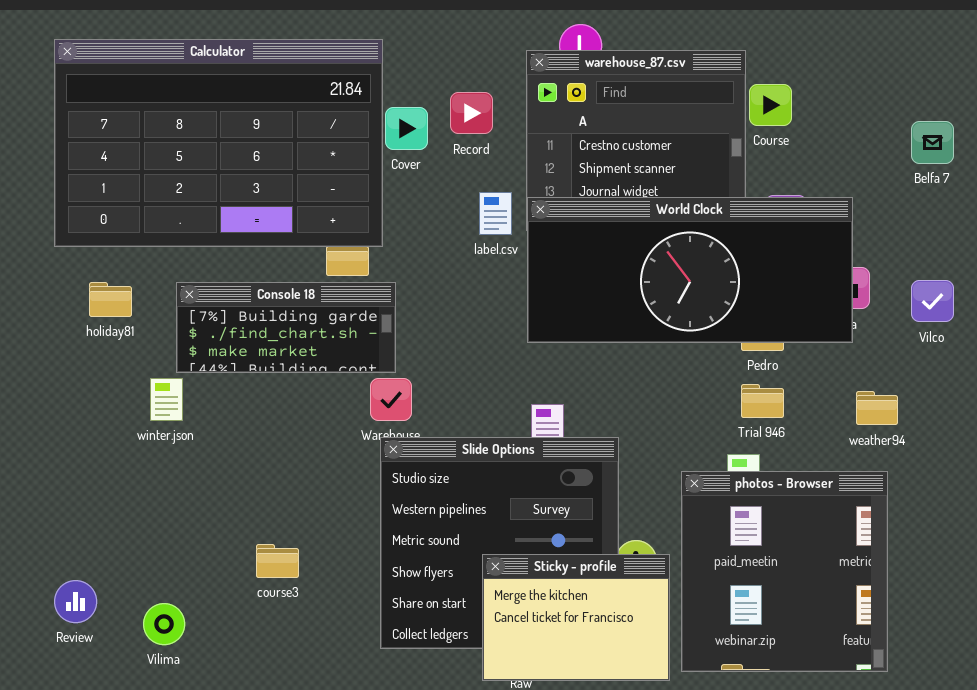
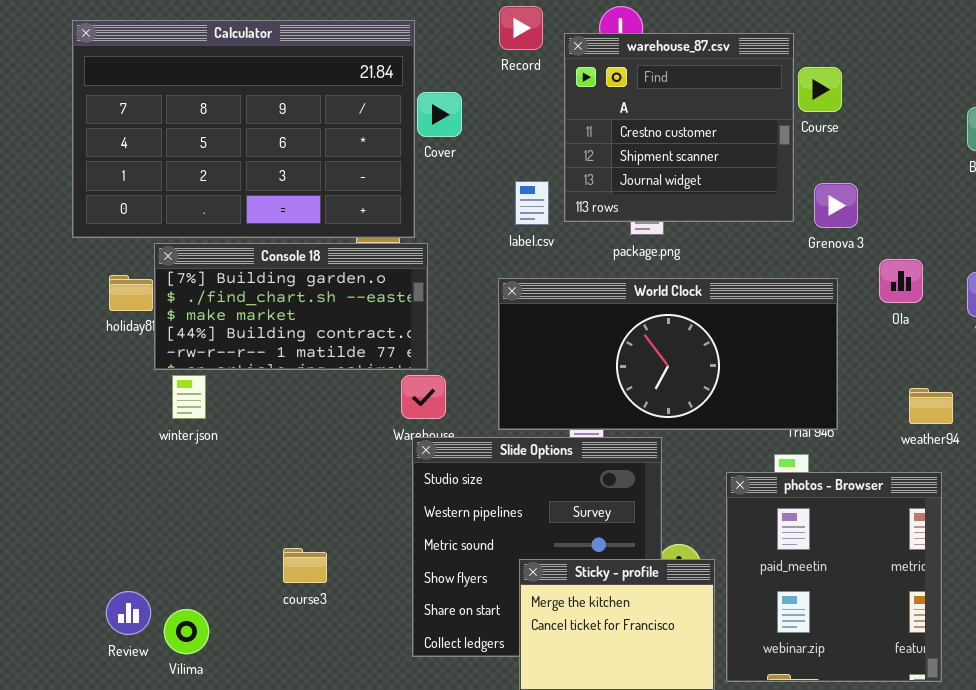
Record: [450,92,493,134] -> [499,6,543,50], moved
World Clock: [527,197,853,343] -> [498,278,838,430], moved
Console 18: [176,282,396,373] -> [154,243,428,370], resized
Review: [54,580,97,623] -> [106,591,151,635], moved

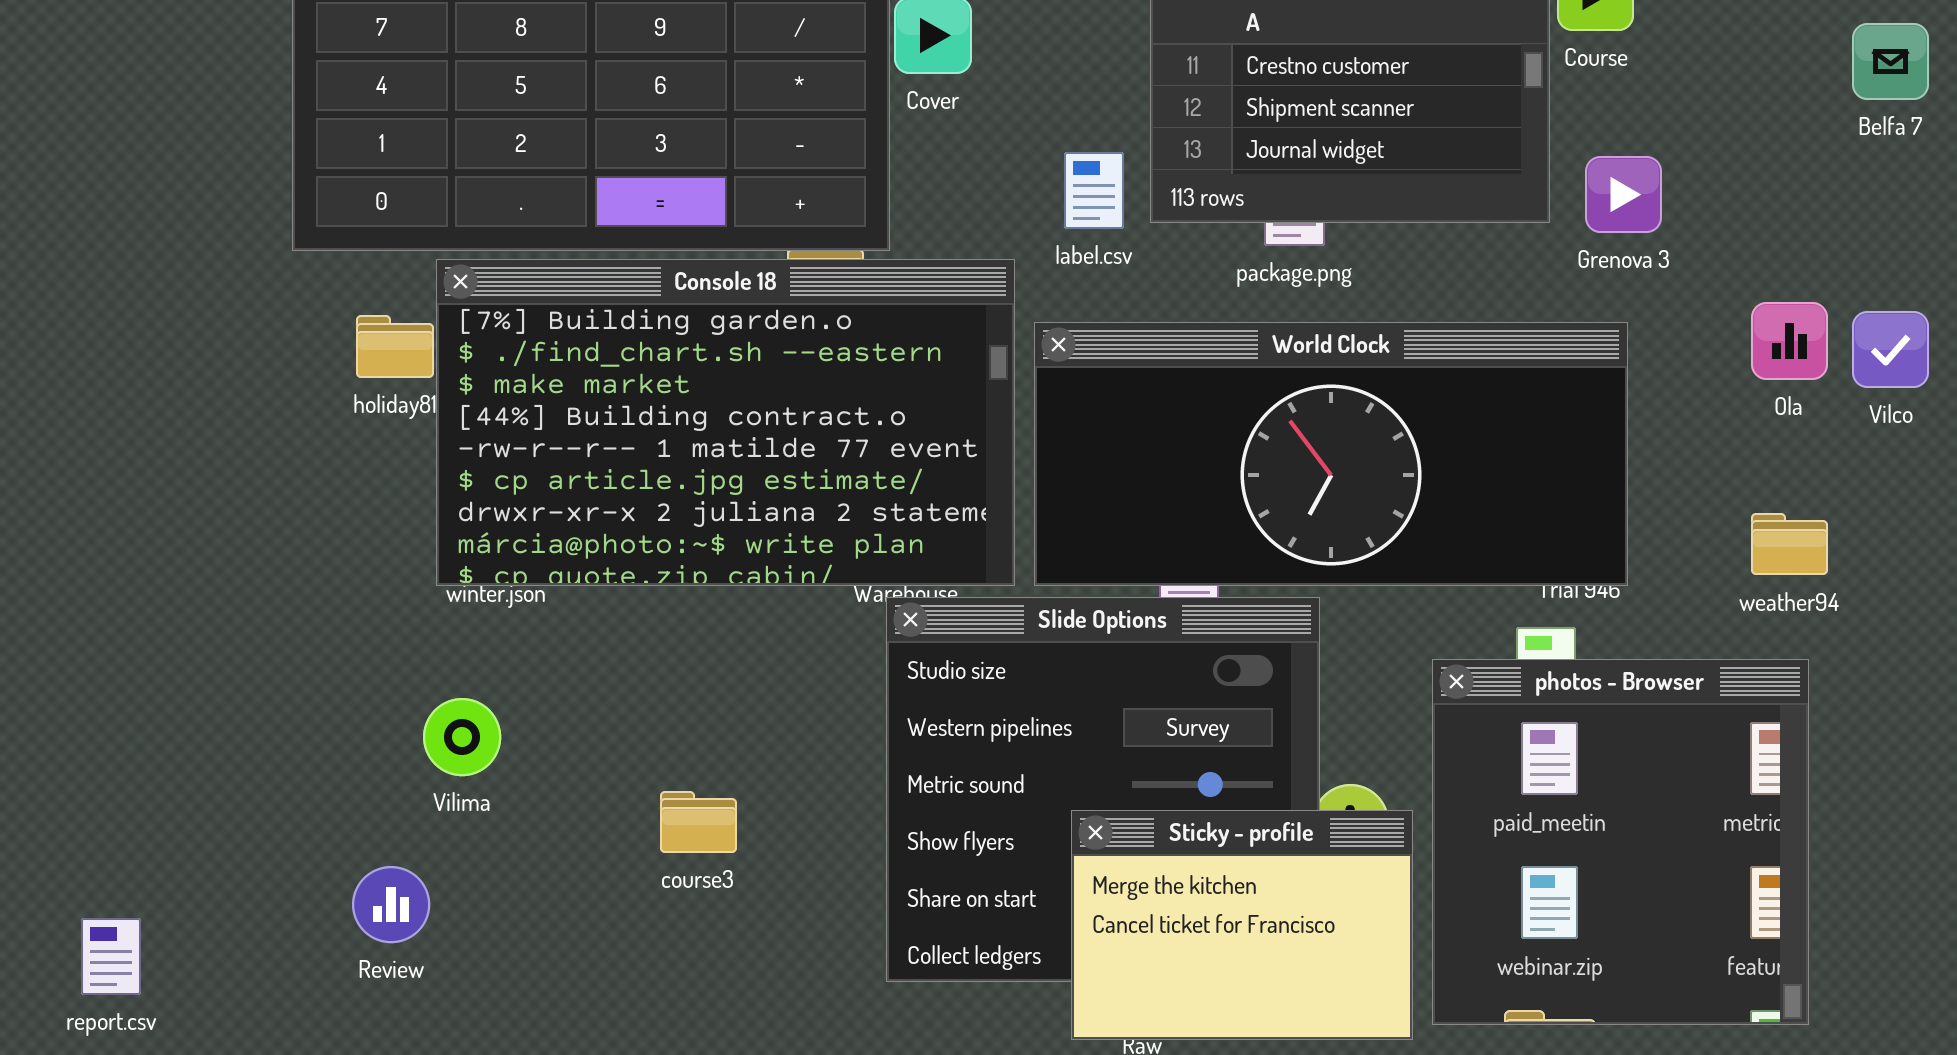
Console 18: [154,243,428,370] -> [436,259,1015,586], resized
Ola: [879,259,923,303] -> [1751,302,1828,380], moved
Vilima: [164,609,209,654] -> [423,698,501,776], moved

